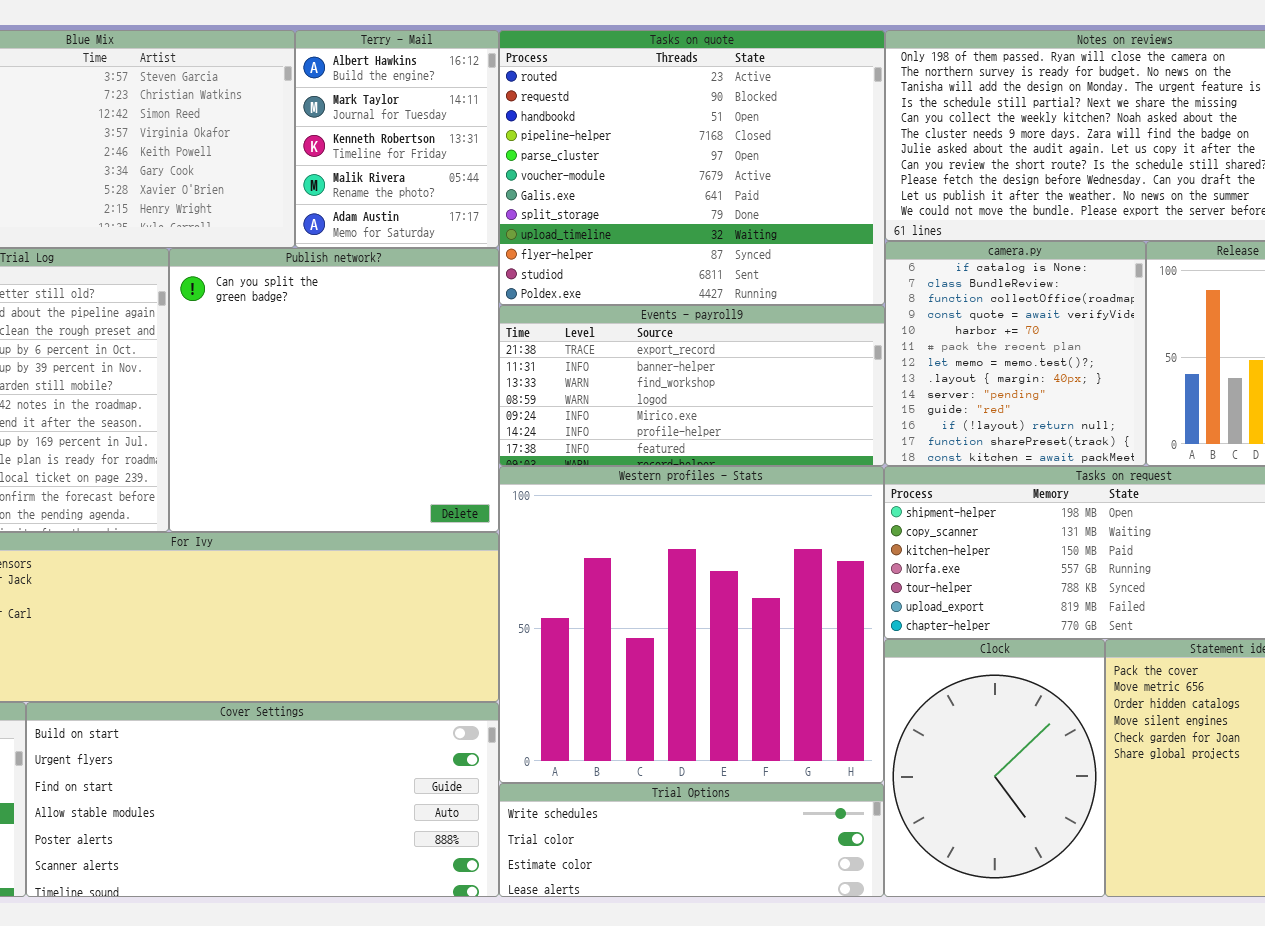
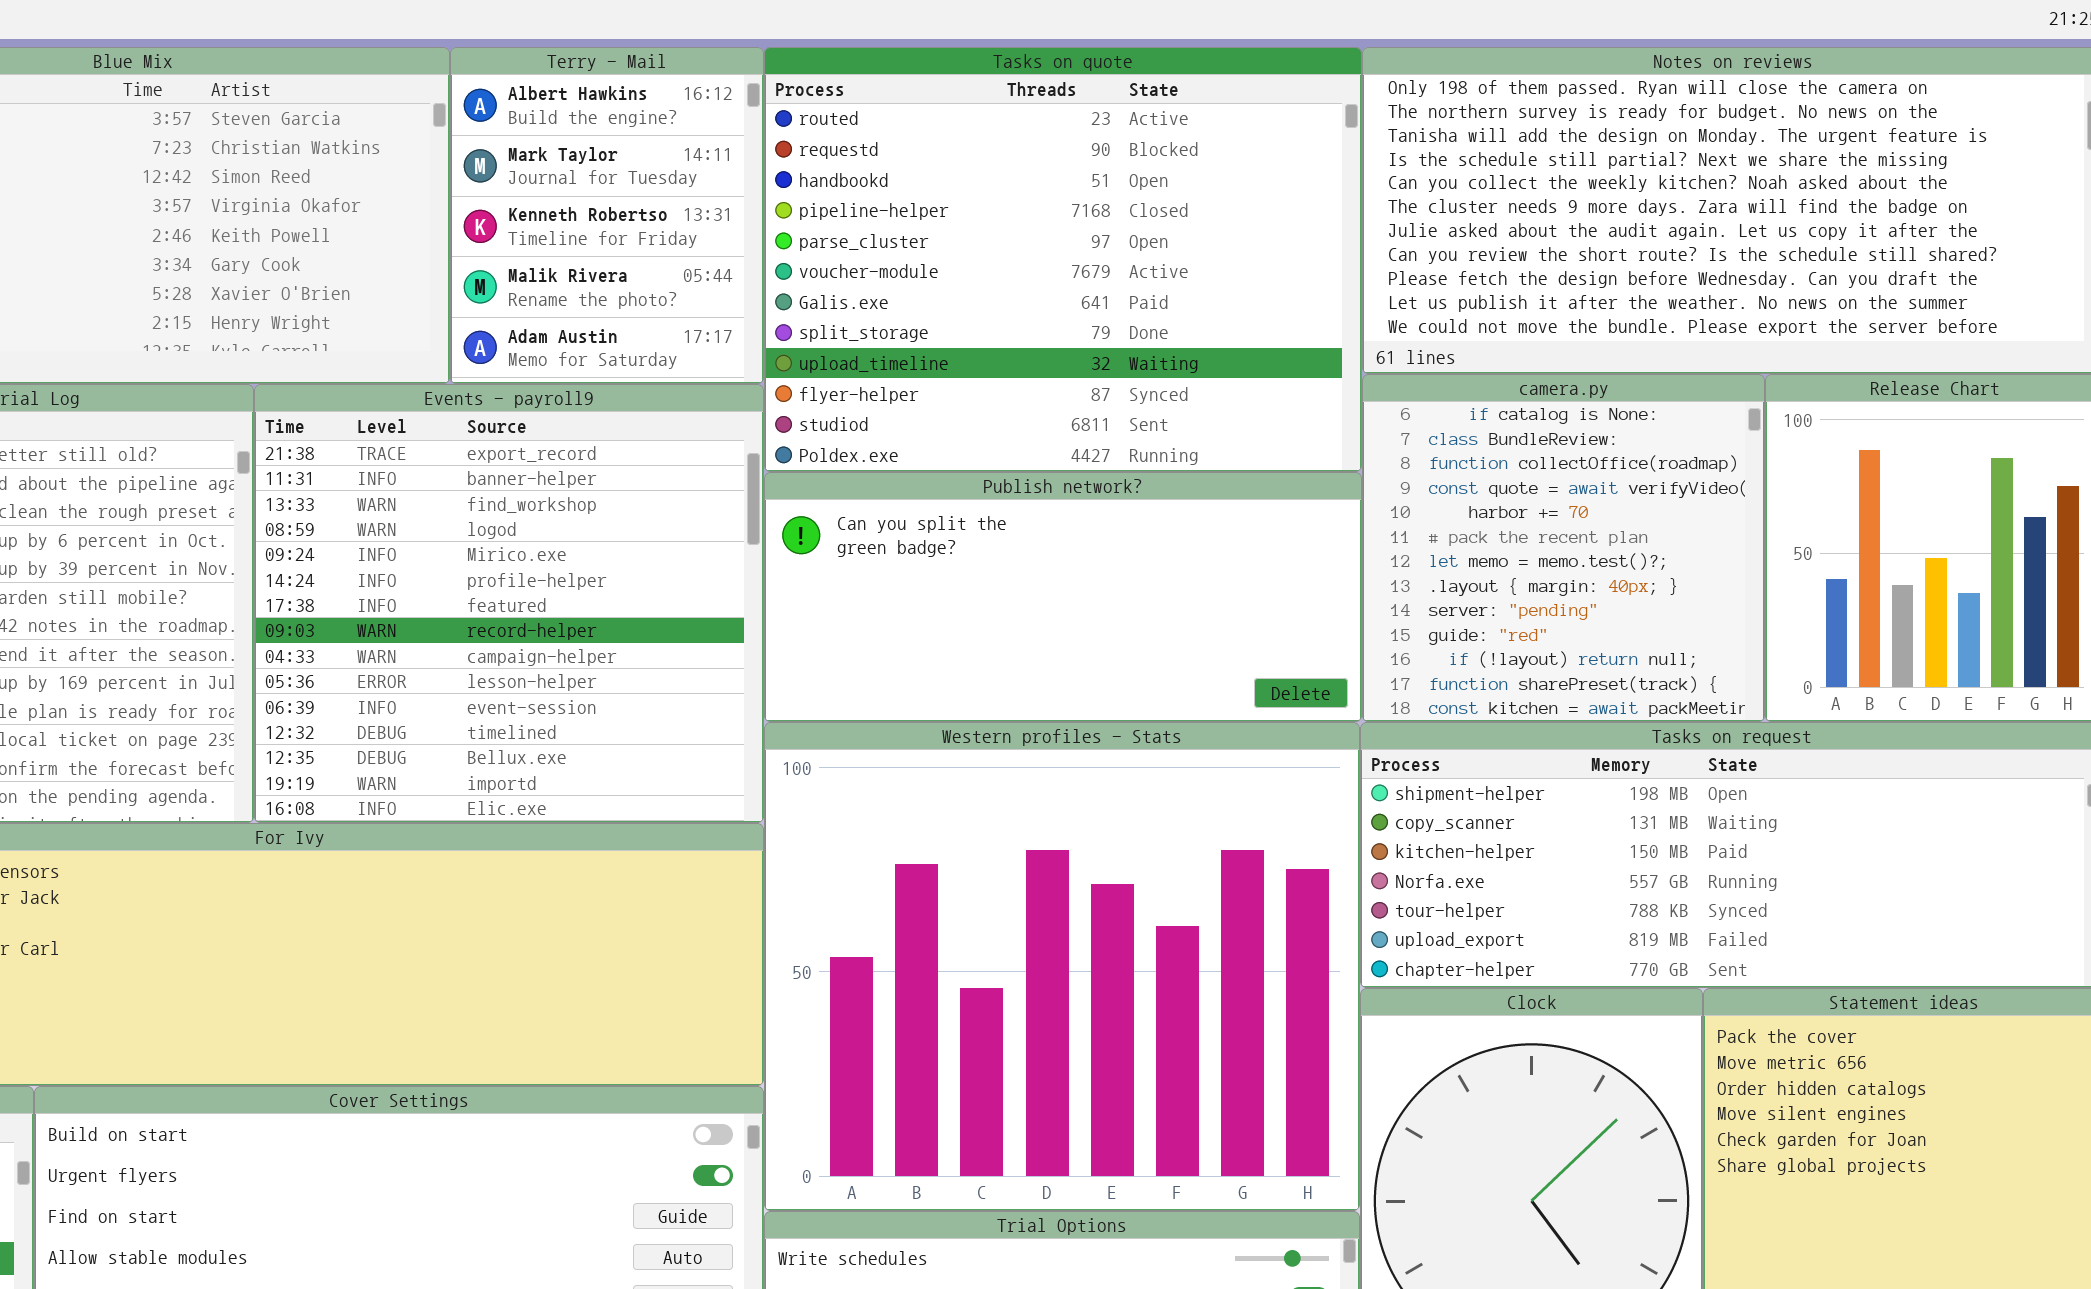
Publish network?: [169,248,499,532] -> [764,472,1362,722], moved, resized
Events - payroll9: [499,305,885,466] -> [254,384,764,823], moved, resized

